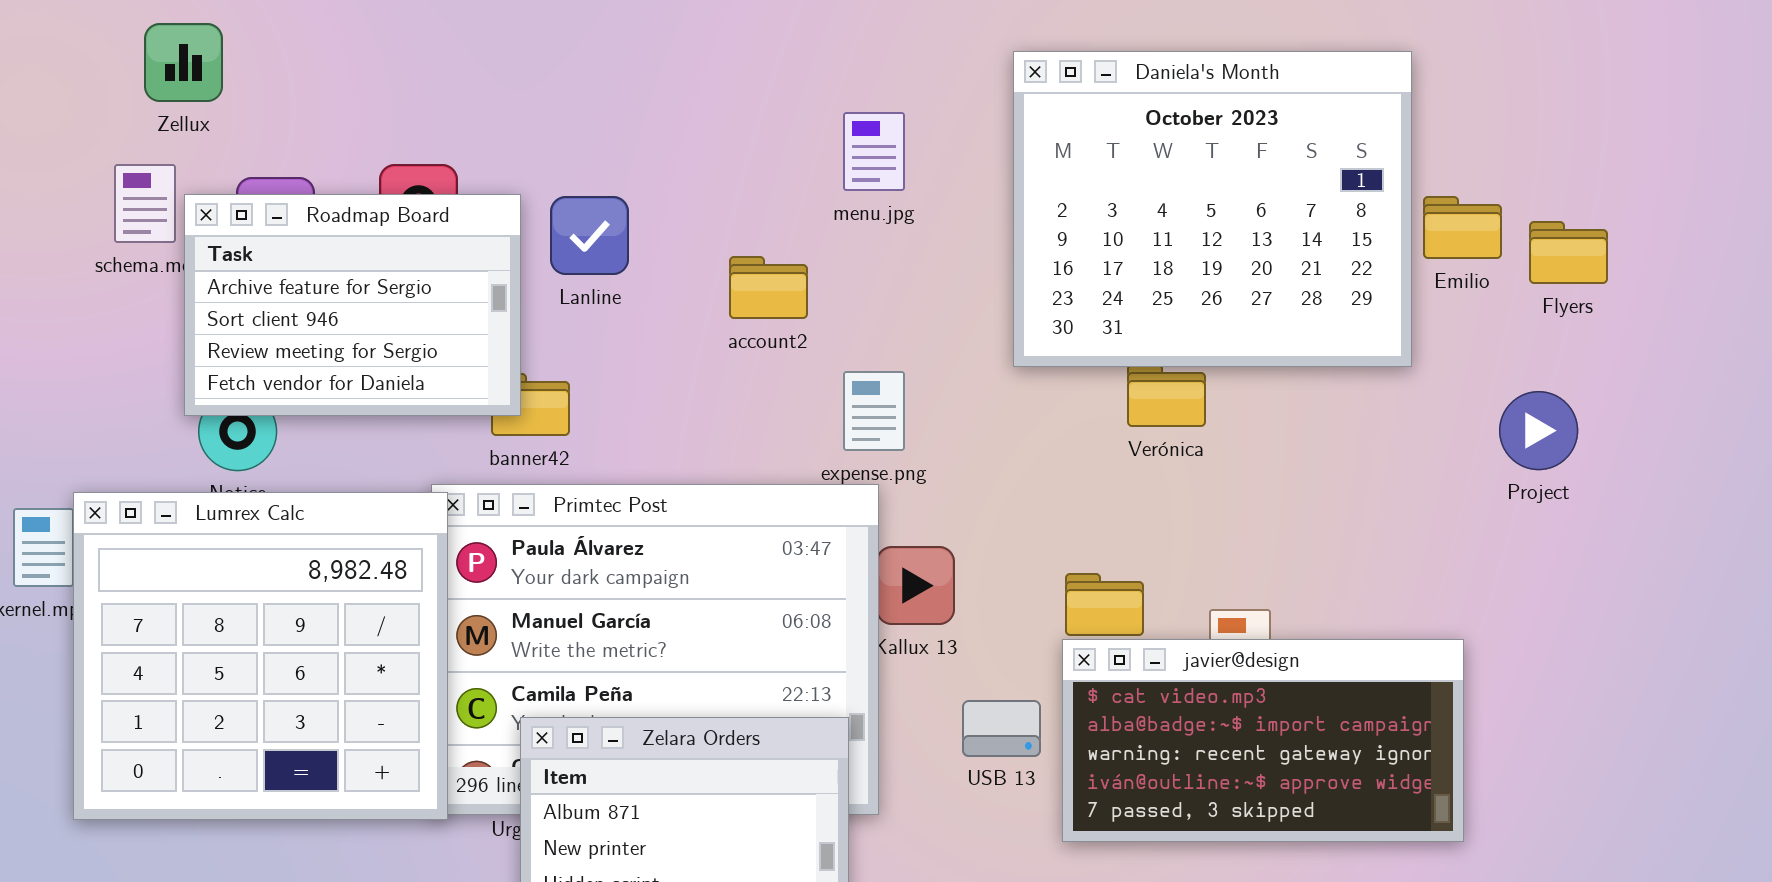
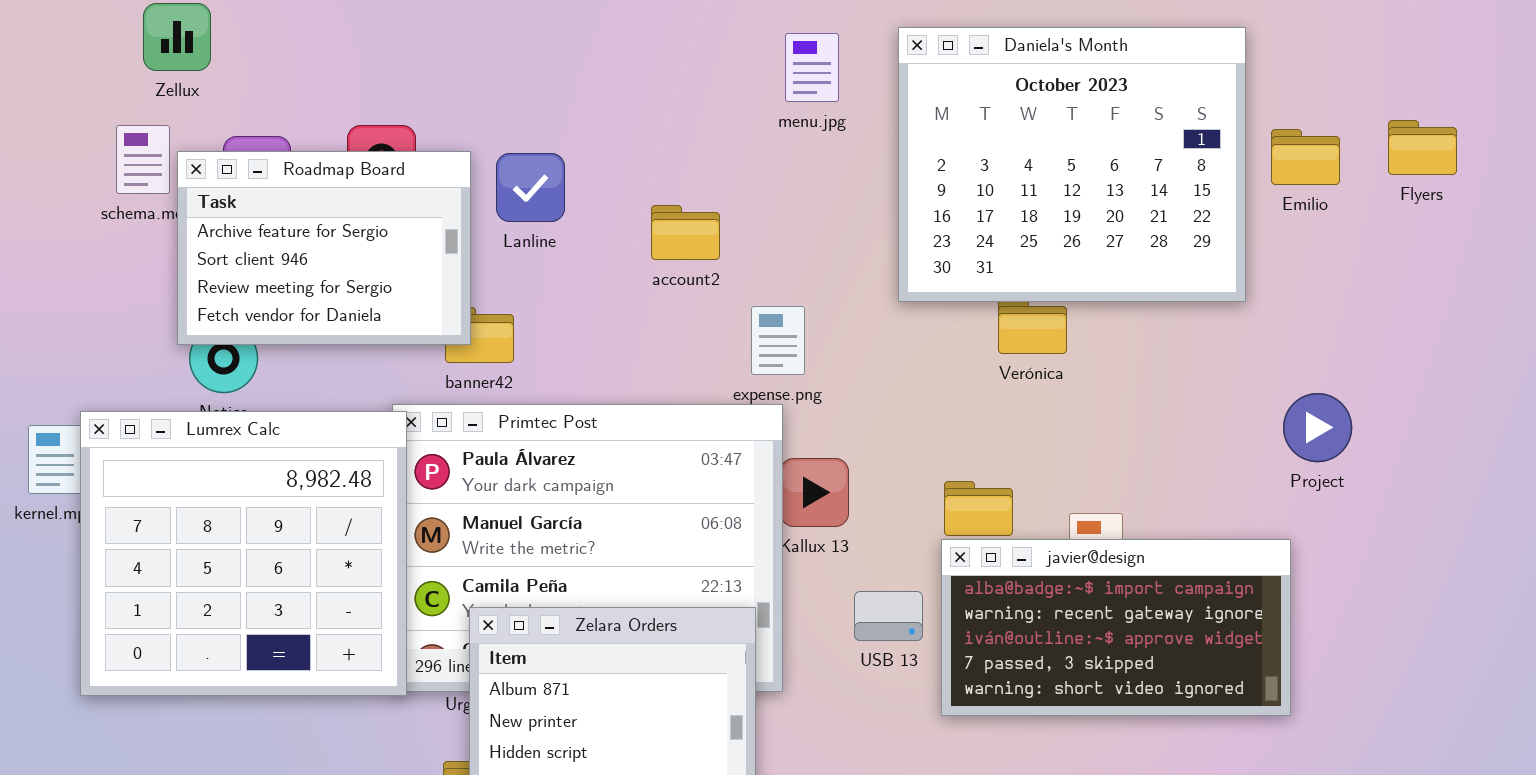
menu.jpg: [843,112,905,191] -> [785,33,839,102], moved
Emilio: [1423,196,1502,259] -> [1271,129,1340,185], moved
Flyers: [1529,221,1608,284] -> [1388,120,1457,175], moved
Project: [1499,391,1578,470] -> [1283,393,1352,462], moved
javier@design: [1062,639,1464,842] -> [941,539,1291,716], scrolled down 1 row

